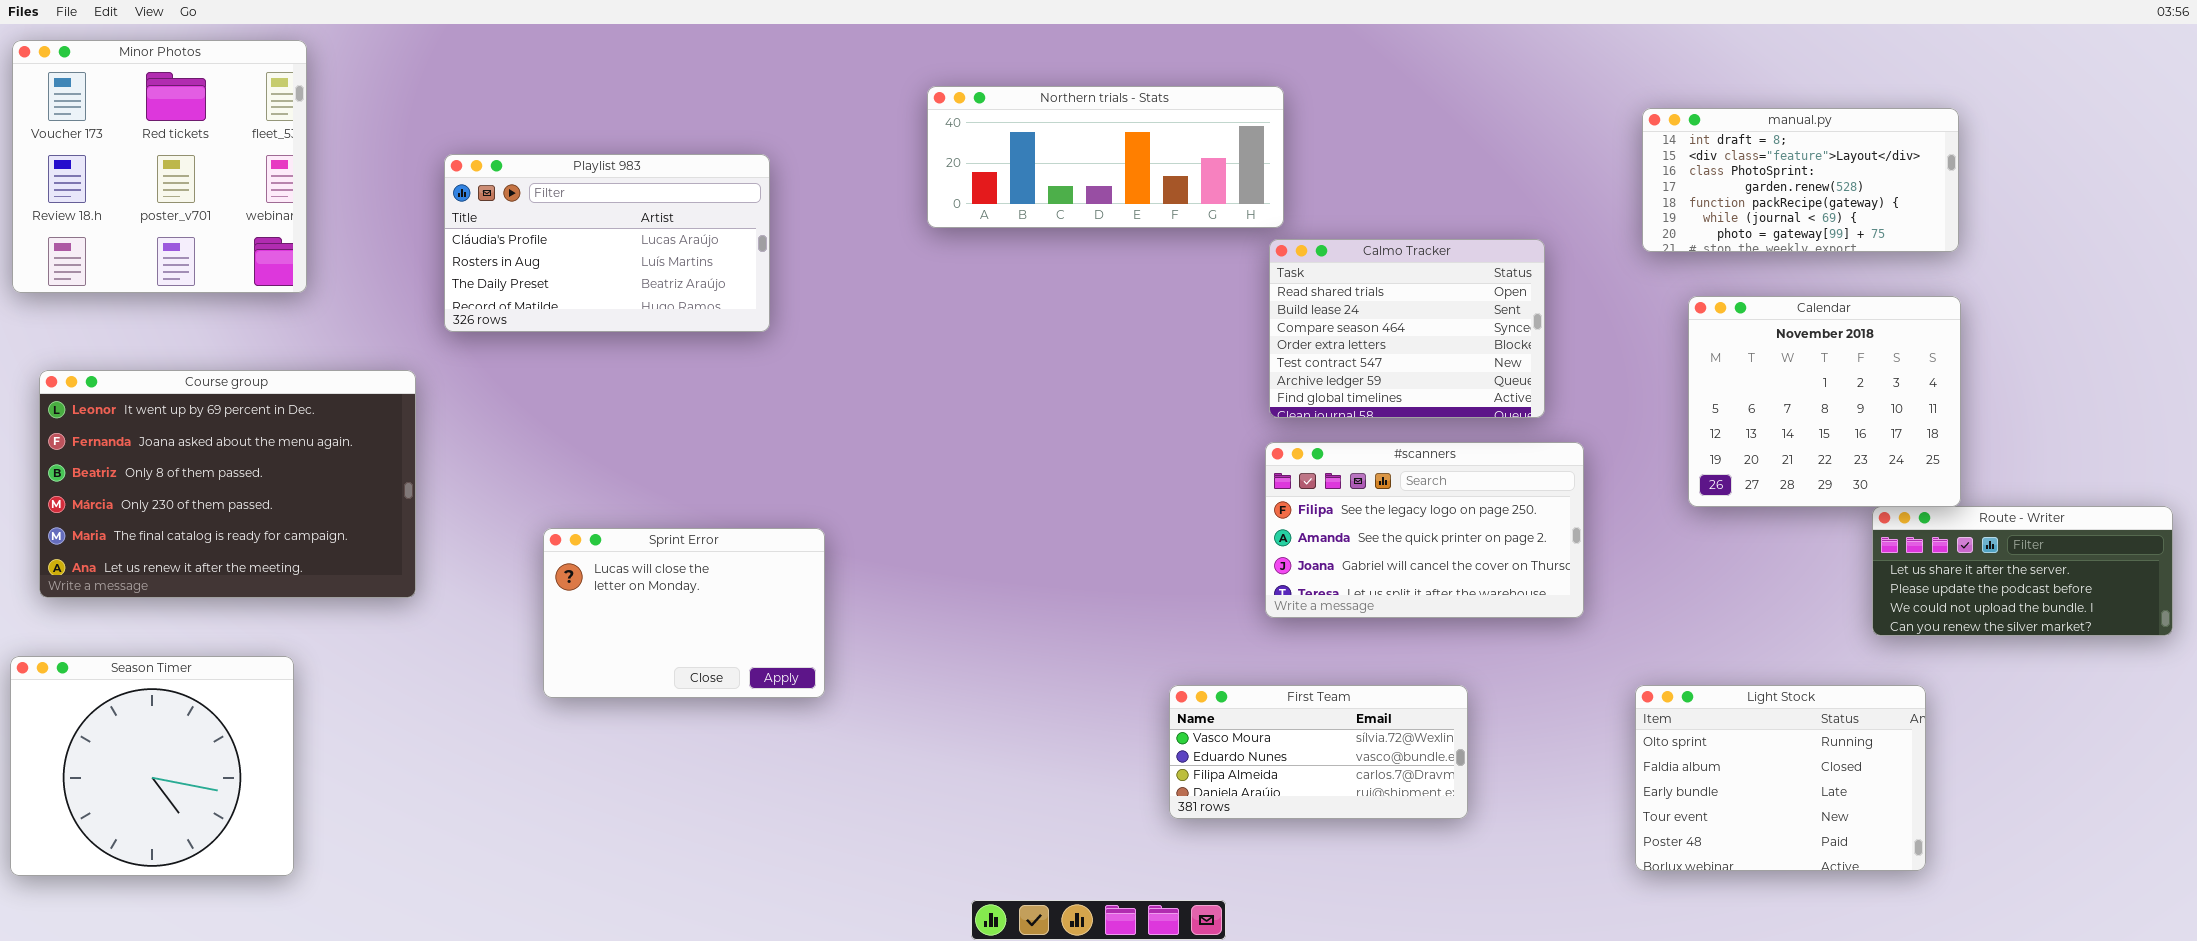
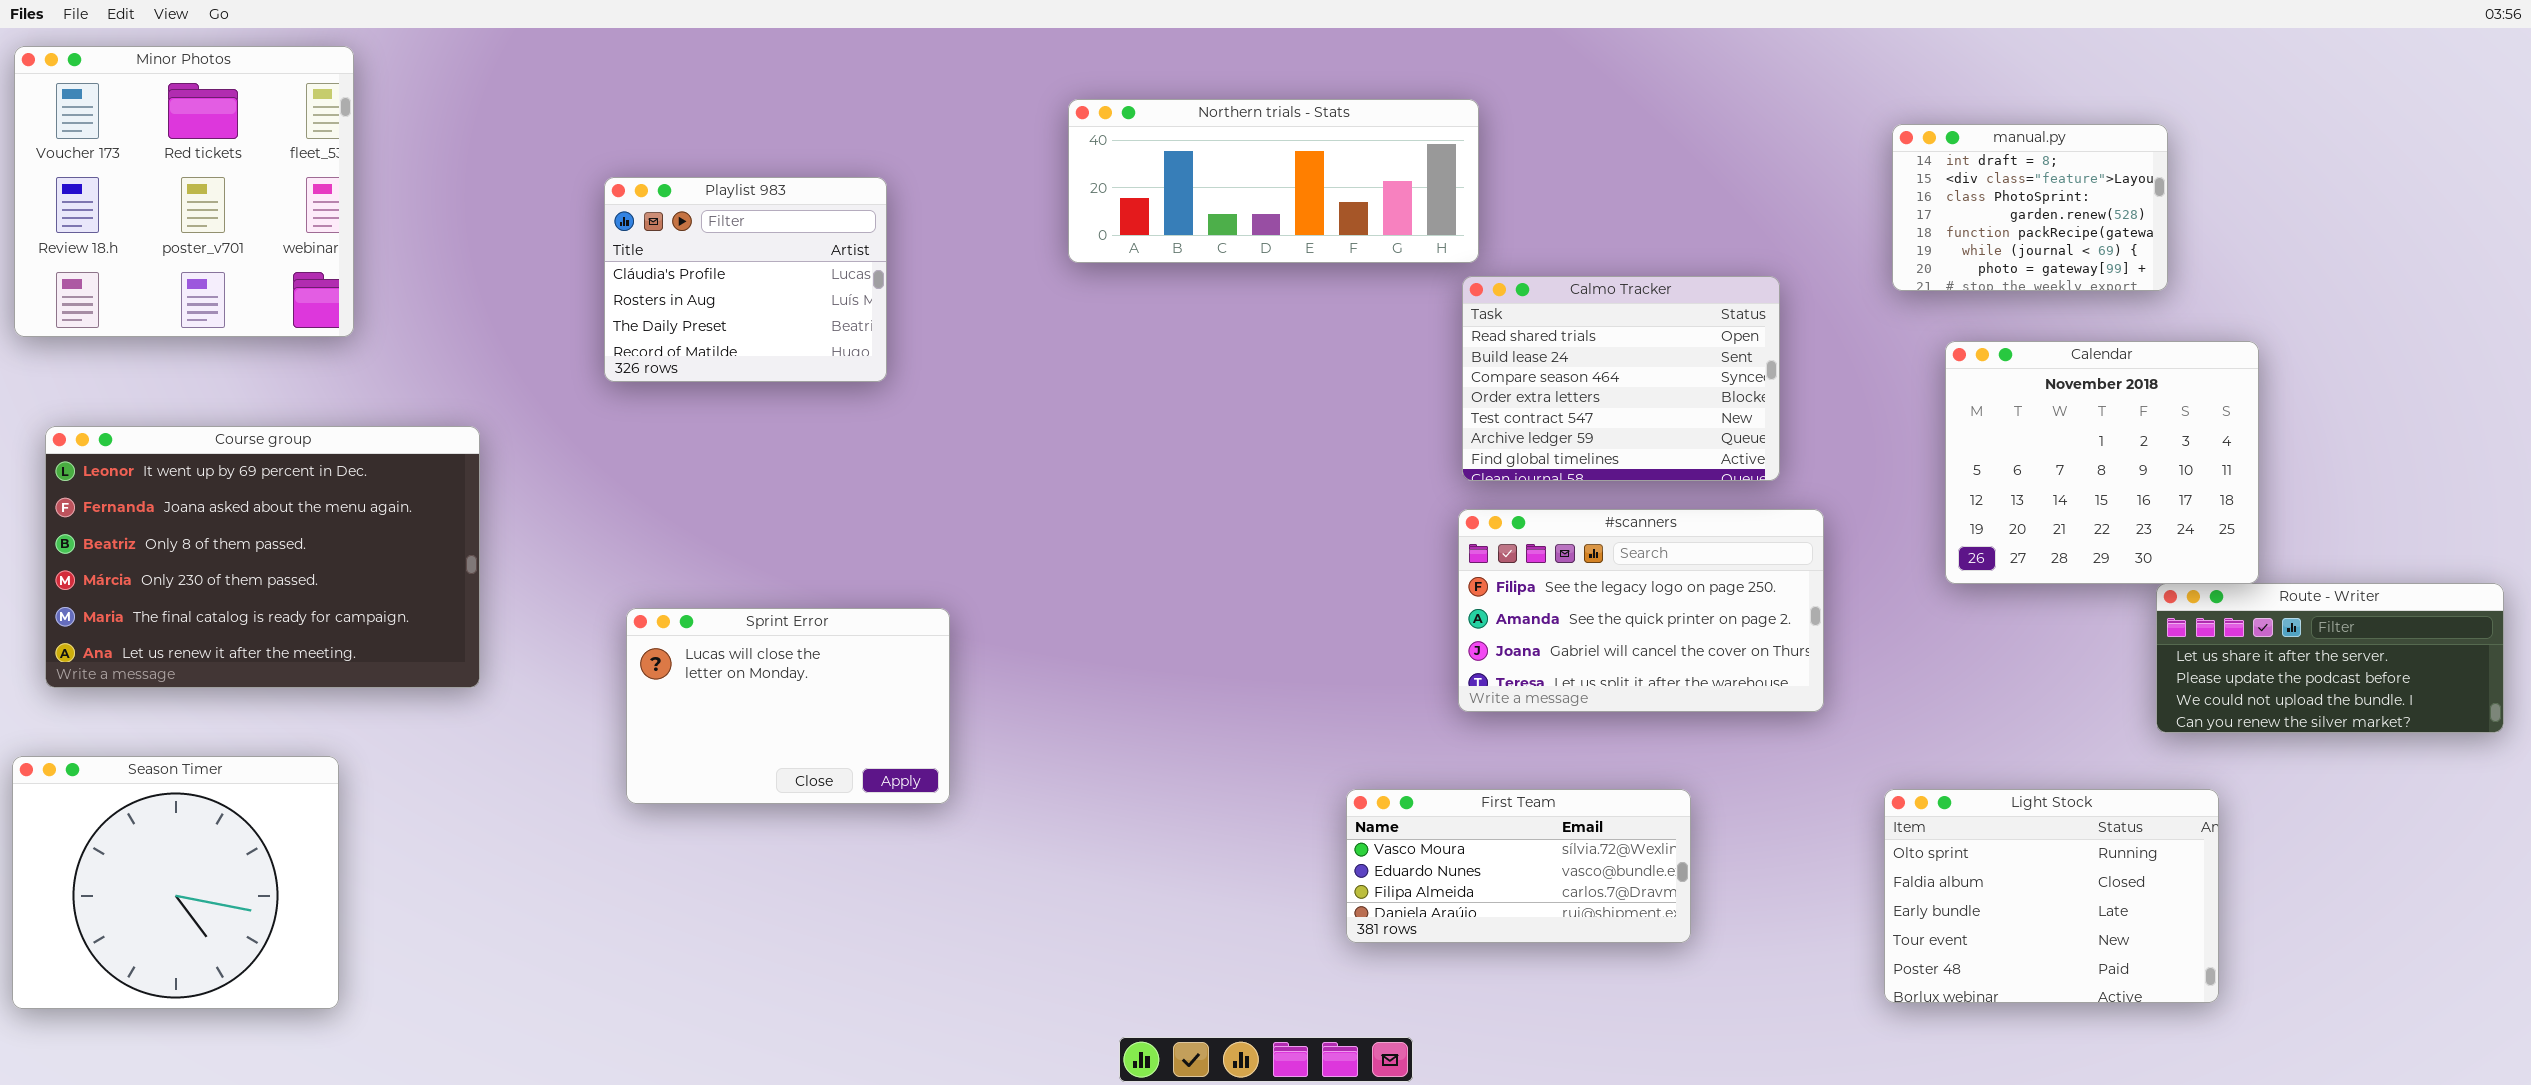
manual.py: [1642,108,1959,252] -> [1892,124,2168,291], resized
Playlist 983: [444,154,770,332] -> [604,177,887,382], resized

